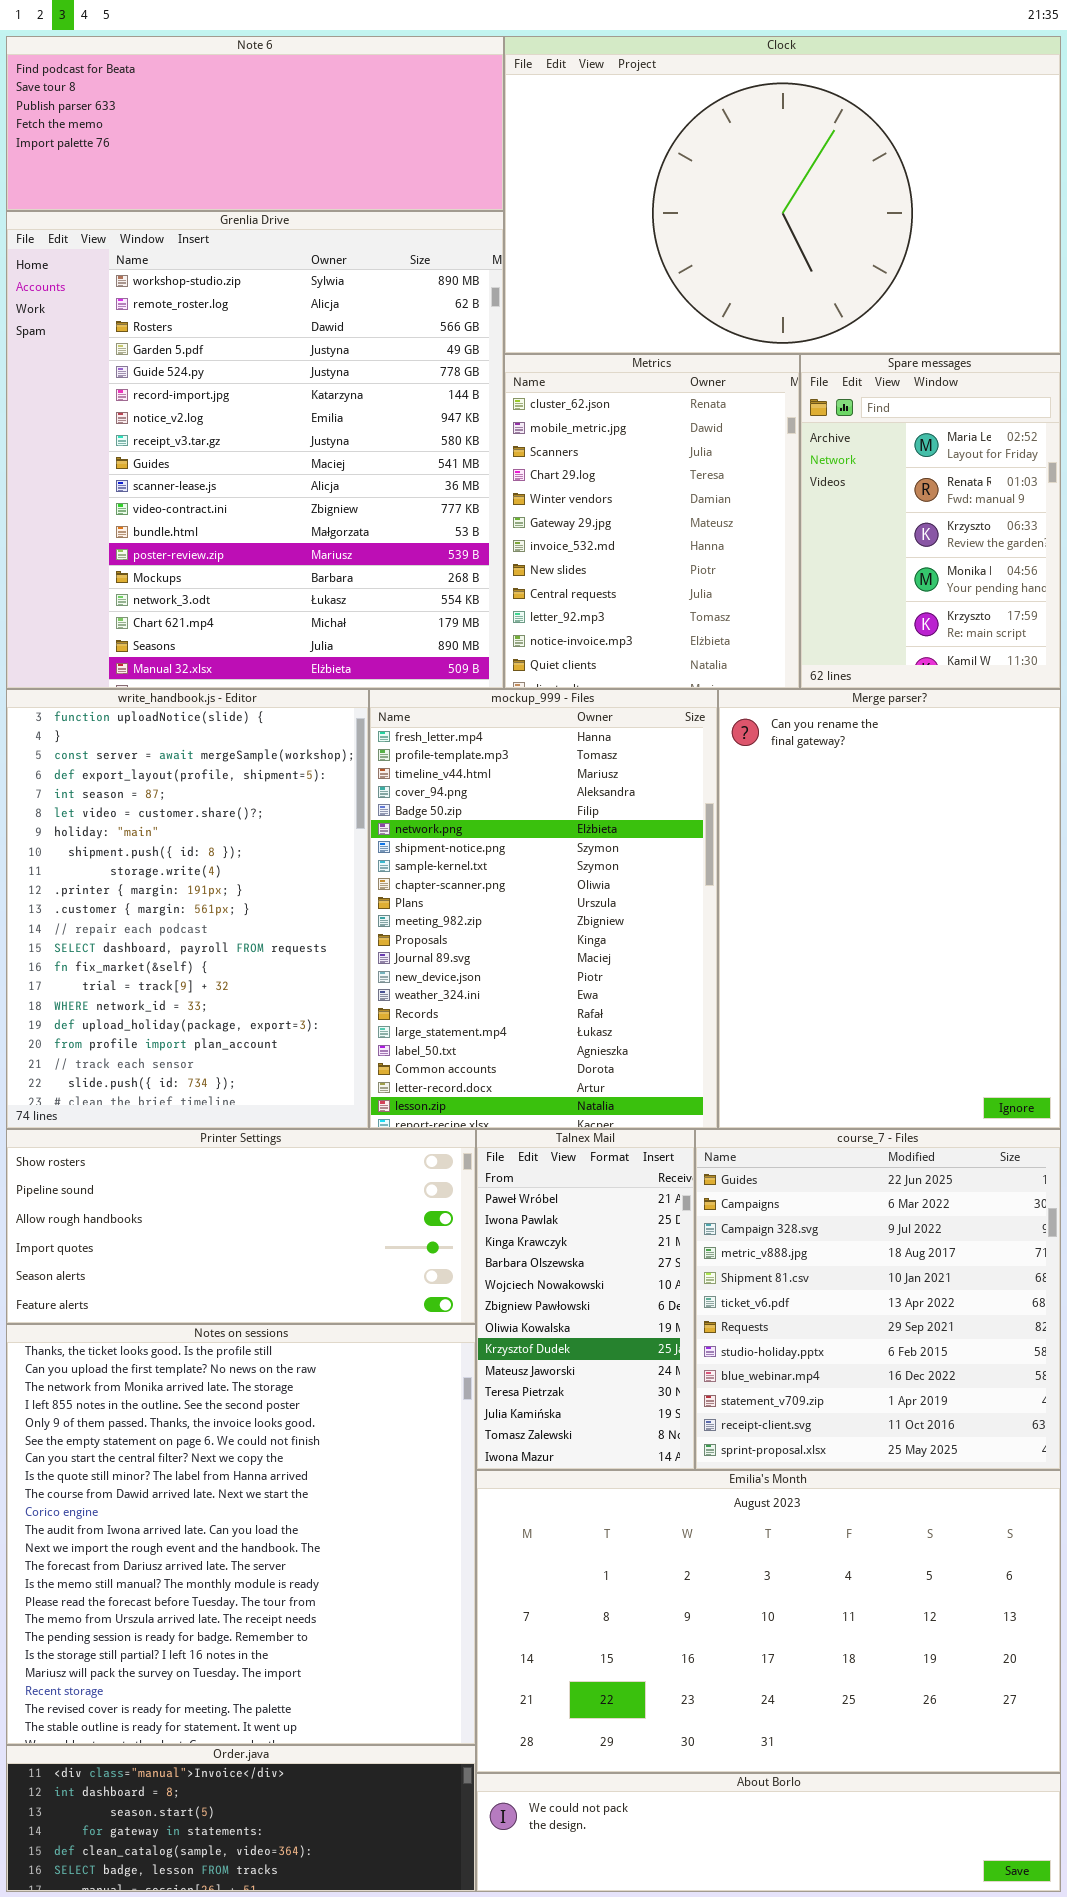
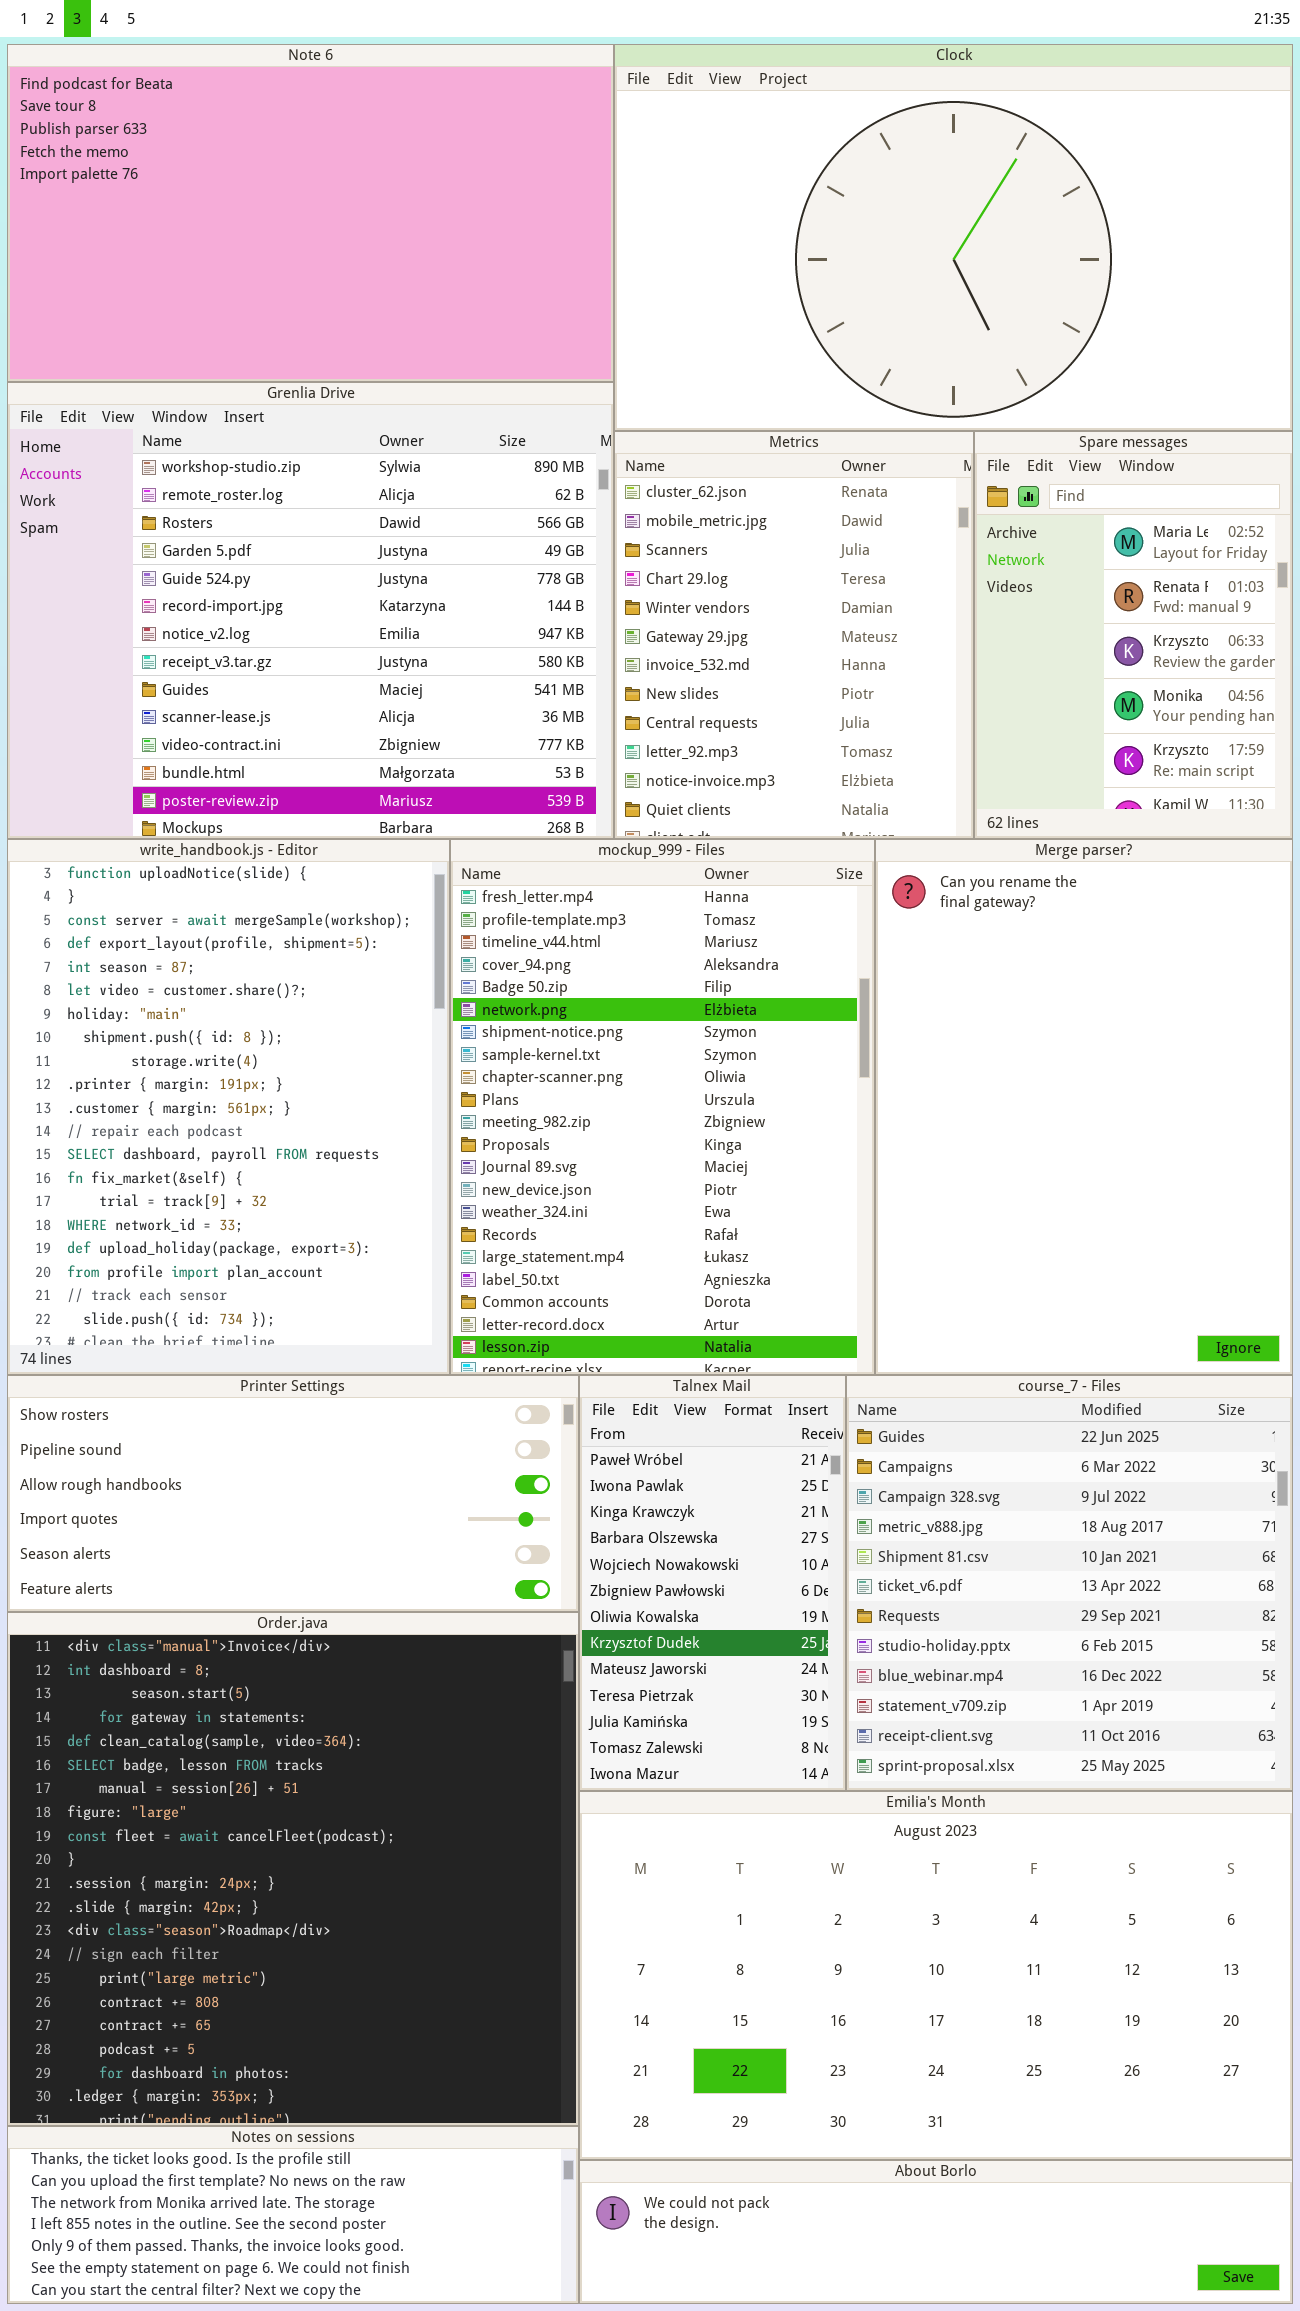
Note 6: [6,36,504,211] -> [7,44,614,382], resized
Grenlia Drive: [6,211,504,689] -> [7,382,614,839], resized
Notes on sessions: [6,1324,476,1745] -> [7,2126,579,2304], moved, resized
Order.java: [6,1745,476,1892] -> [7,1612,579,2126], moved, resized

